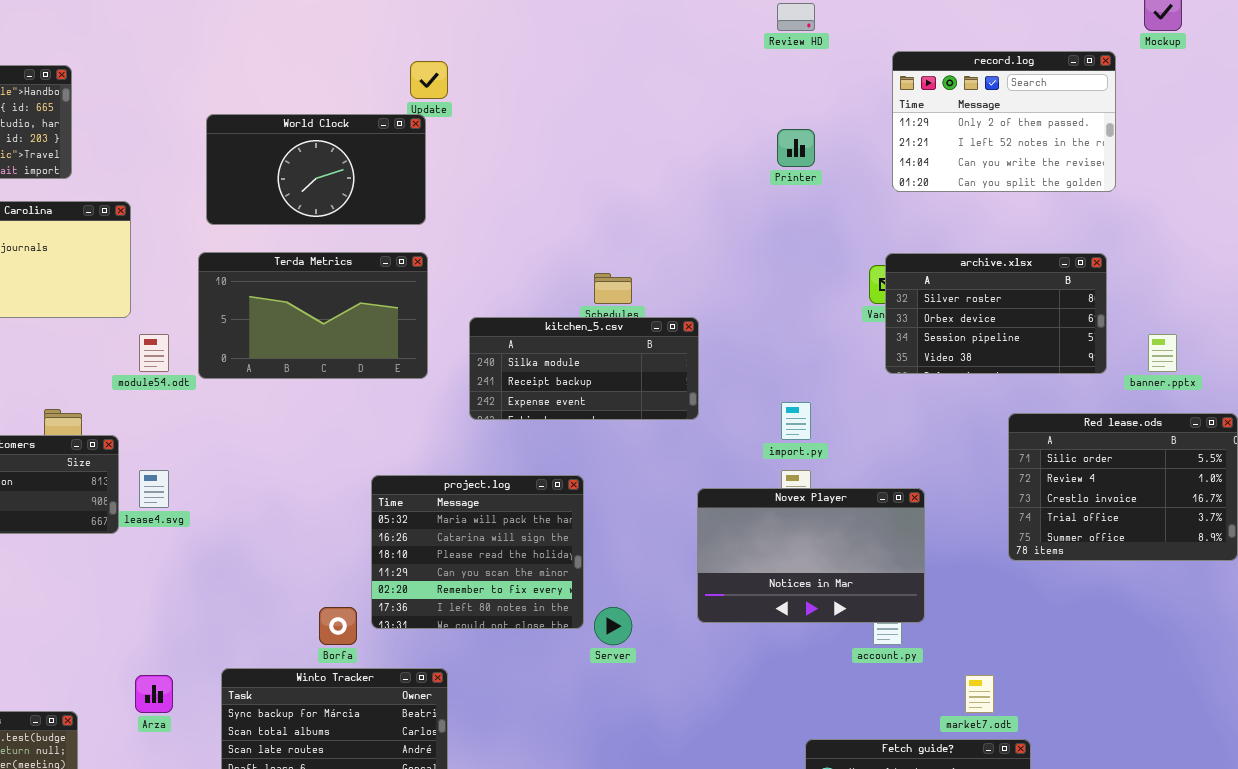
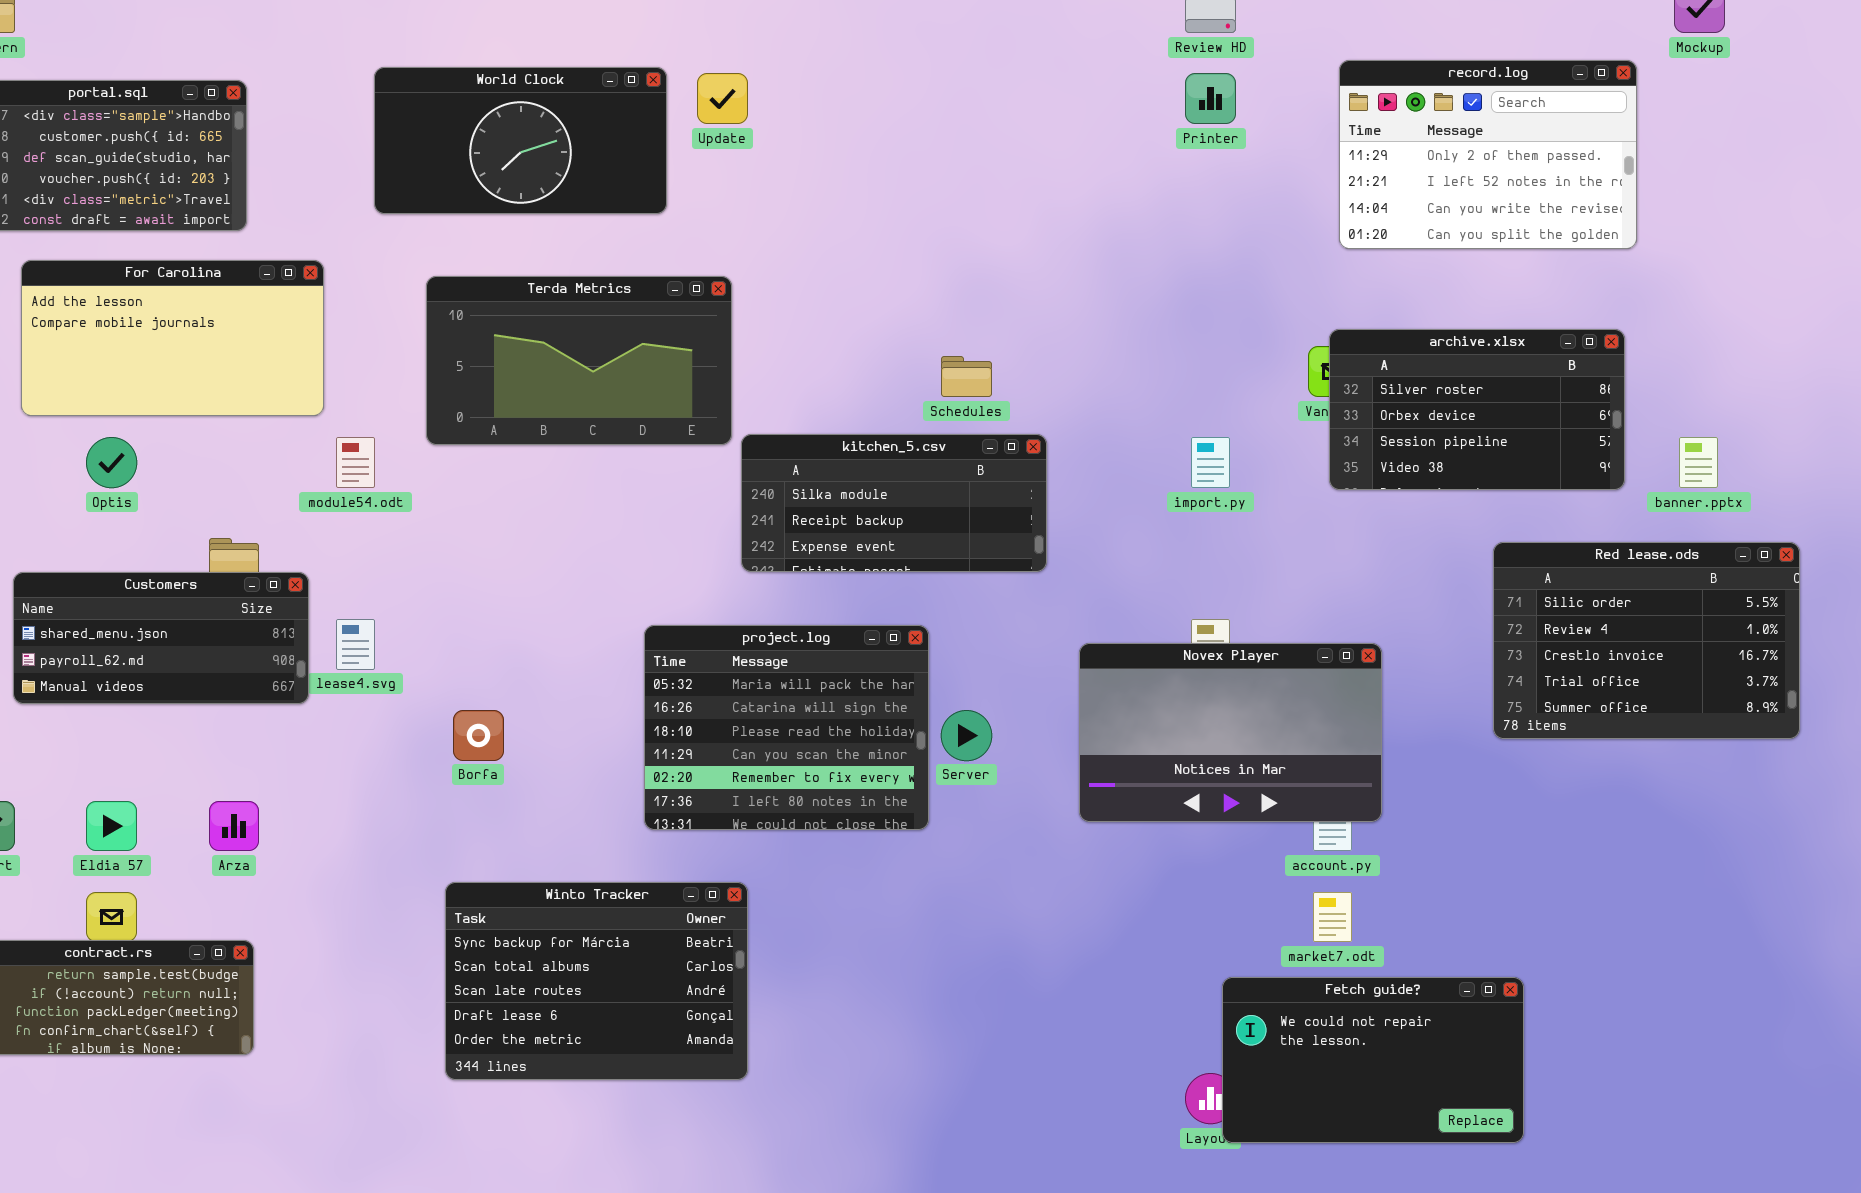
World Clock: [206,114,426,225] -> [374,67,667,214], moved
Printer: [777,129,815,167] -> [1185,73,1236,124], moved
Terda Metrics: [198,252,428,379] -> [426,276,732,445], moved
kitchen_5.csv: [469,317,699,420] -> [741,434,1047,572], moved
import.py: [781,402,811,440] -> [1191,437,1230,488], moved
Borfa: [319,607,357,645] -> [453,710,504,761], moved
Server: [594,607,632,645] -> [941,710,992,761], moved
Arza: [135,675,173,713] -> [209,801,259,851], moved
market7.odt: [965,675,994,713] -> [1313,892,1352,942], moved

